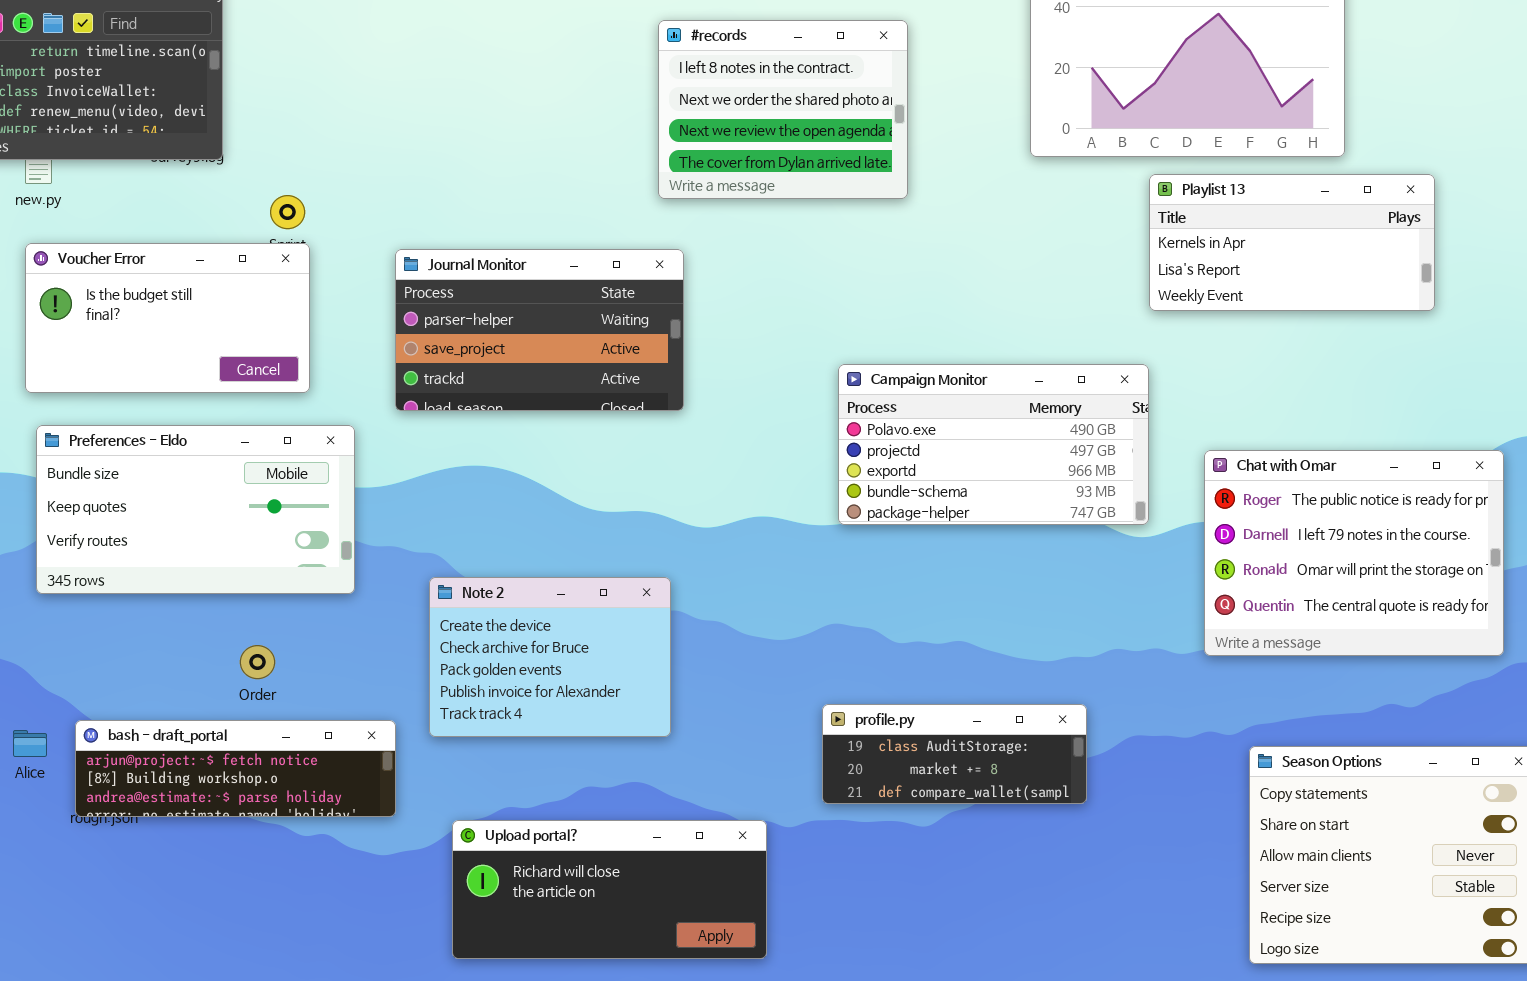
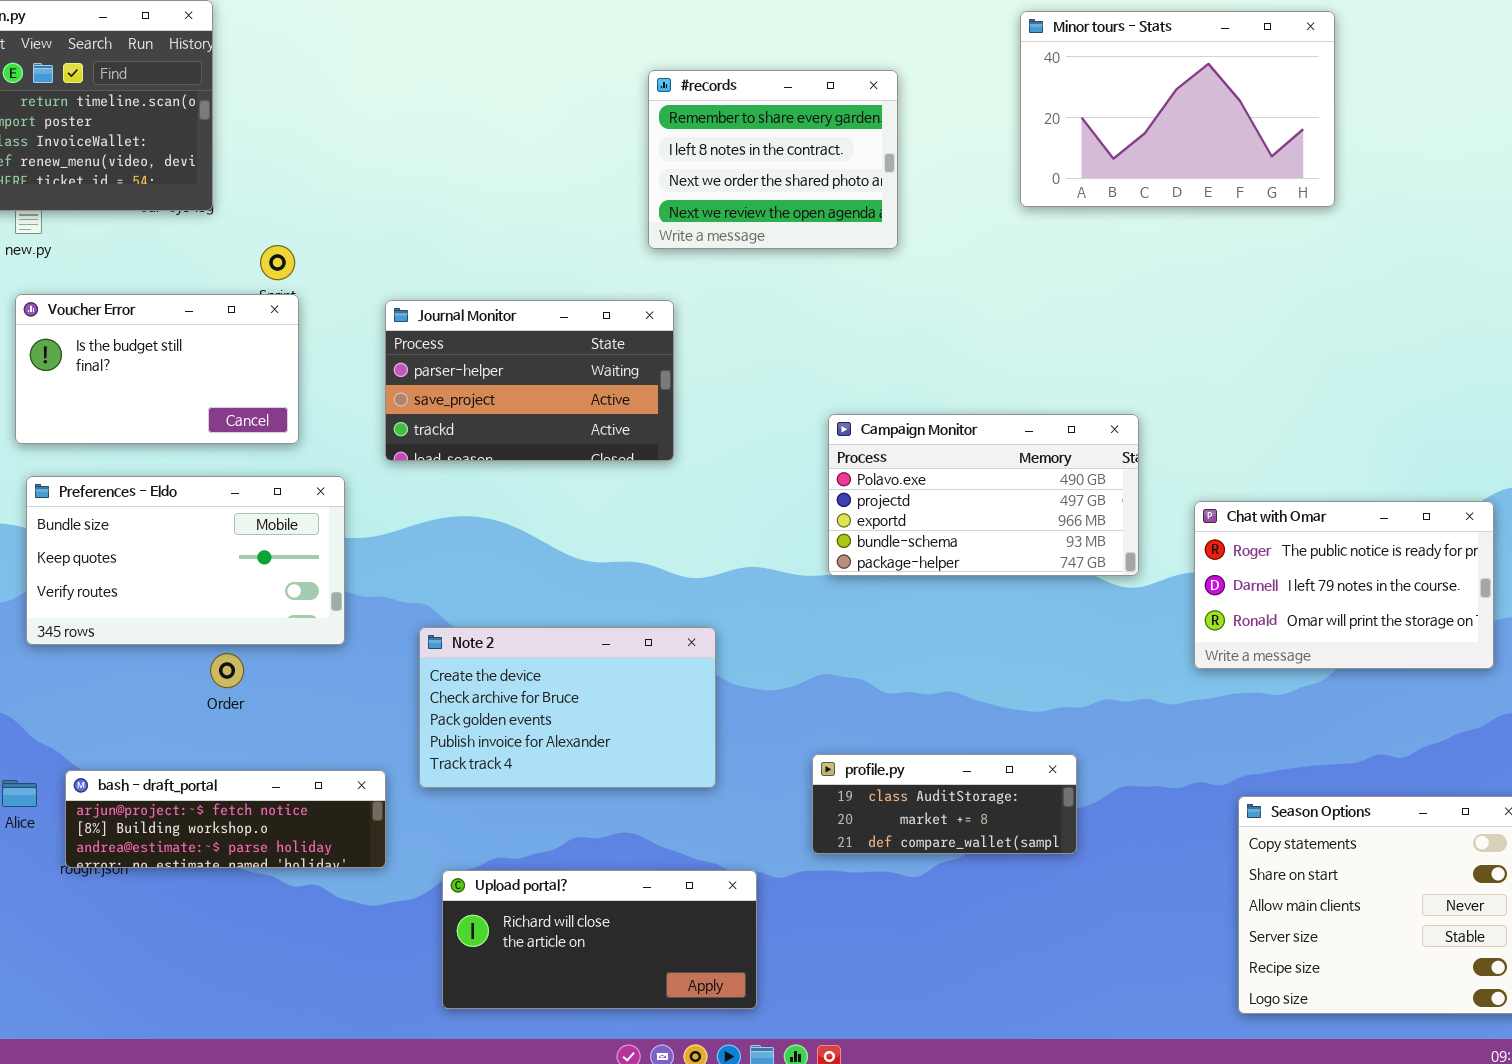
#records: [658,20,908,199] -> [648,70,898,249], scrolled up 1 row
Playlist 13: [1149,174,1435,311] -> none, closed
Chat with Omar: [1204,450,1504,656] -> [1194,501,1494,669], resized
Note 2: [429,577,671,737] -> [419,627,716,788], resized
Order: [240,645,275,679] -> [210,653,244,688], moved

